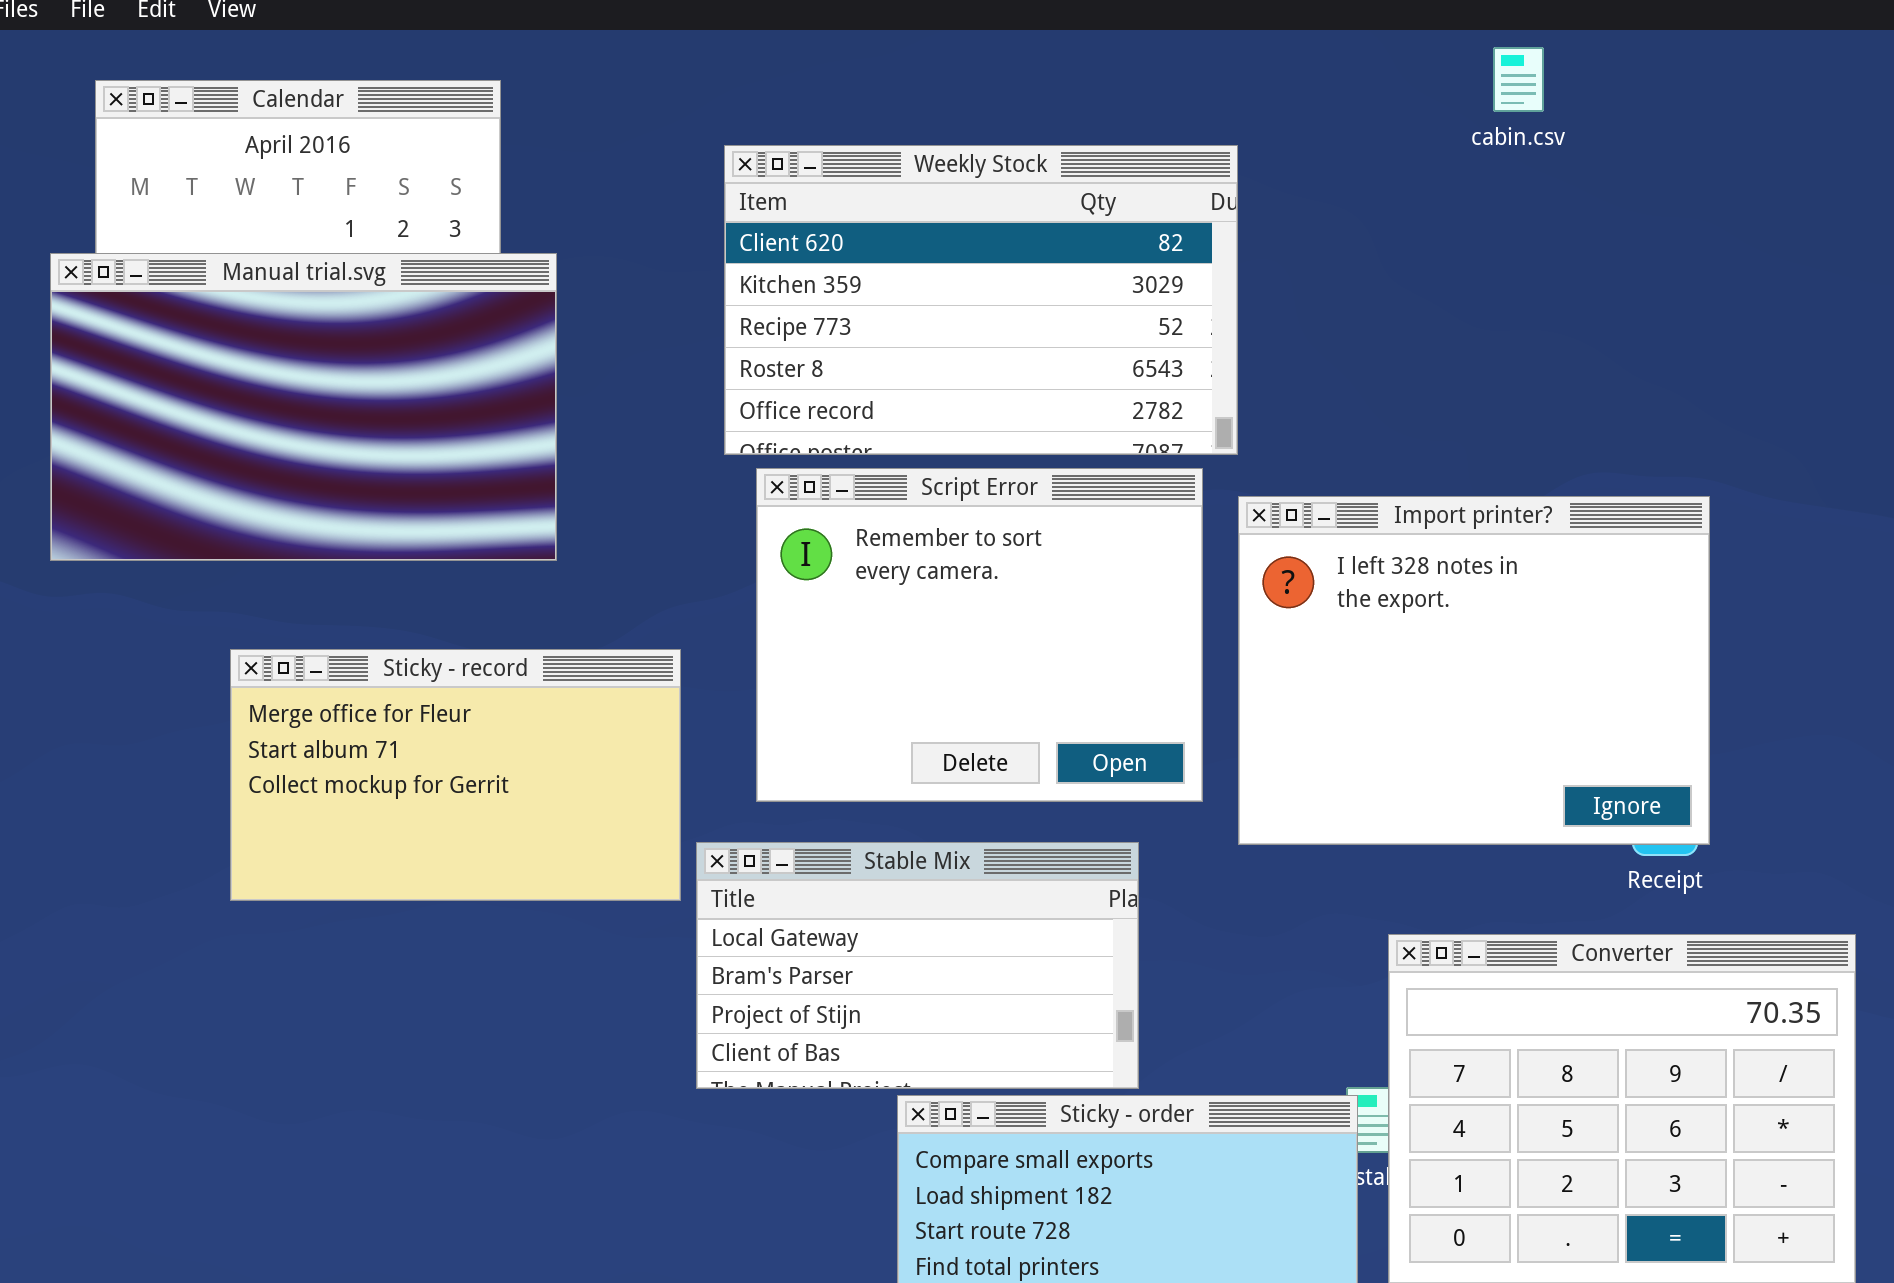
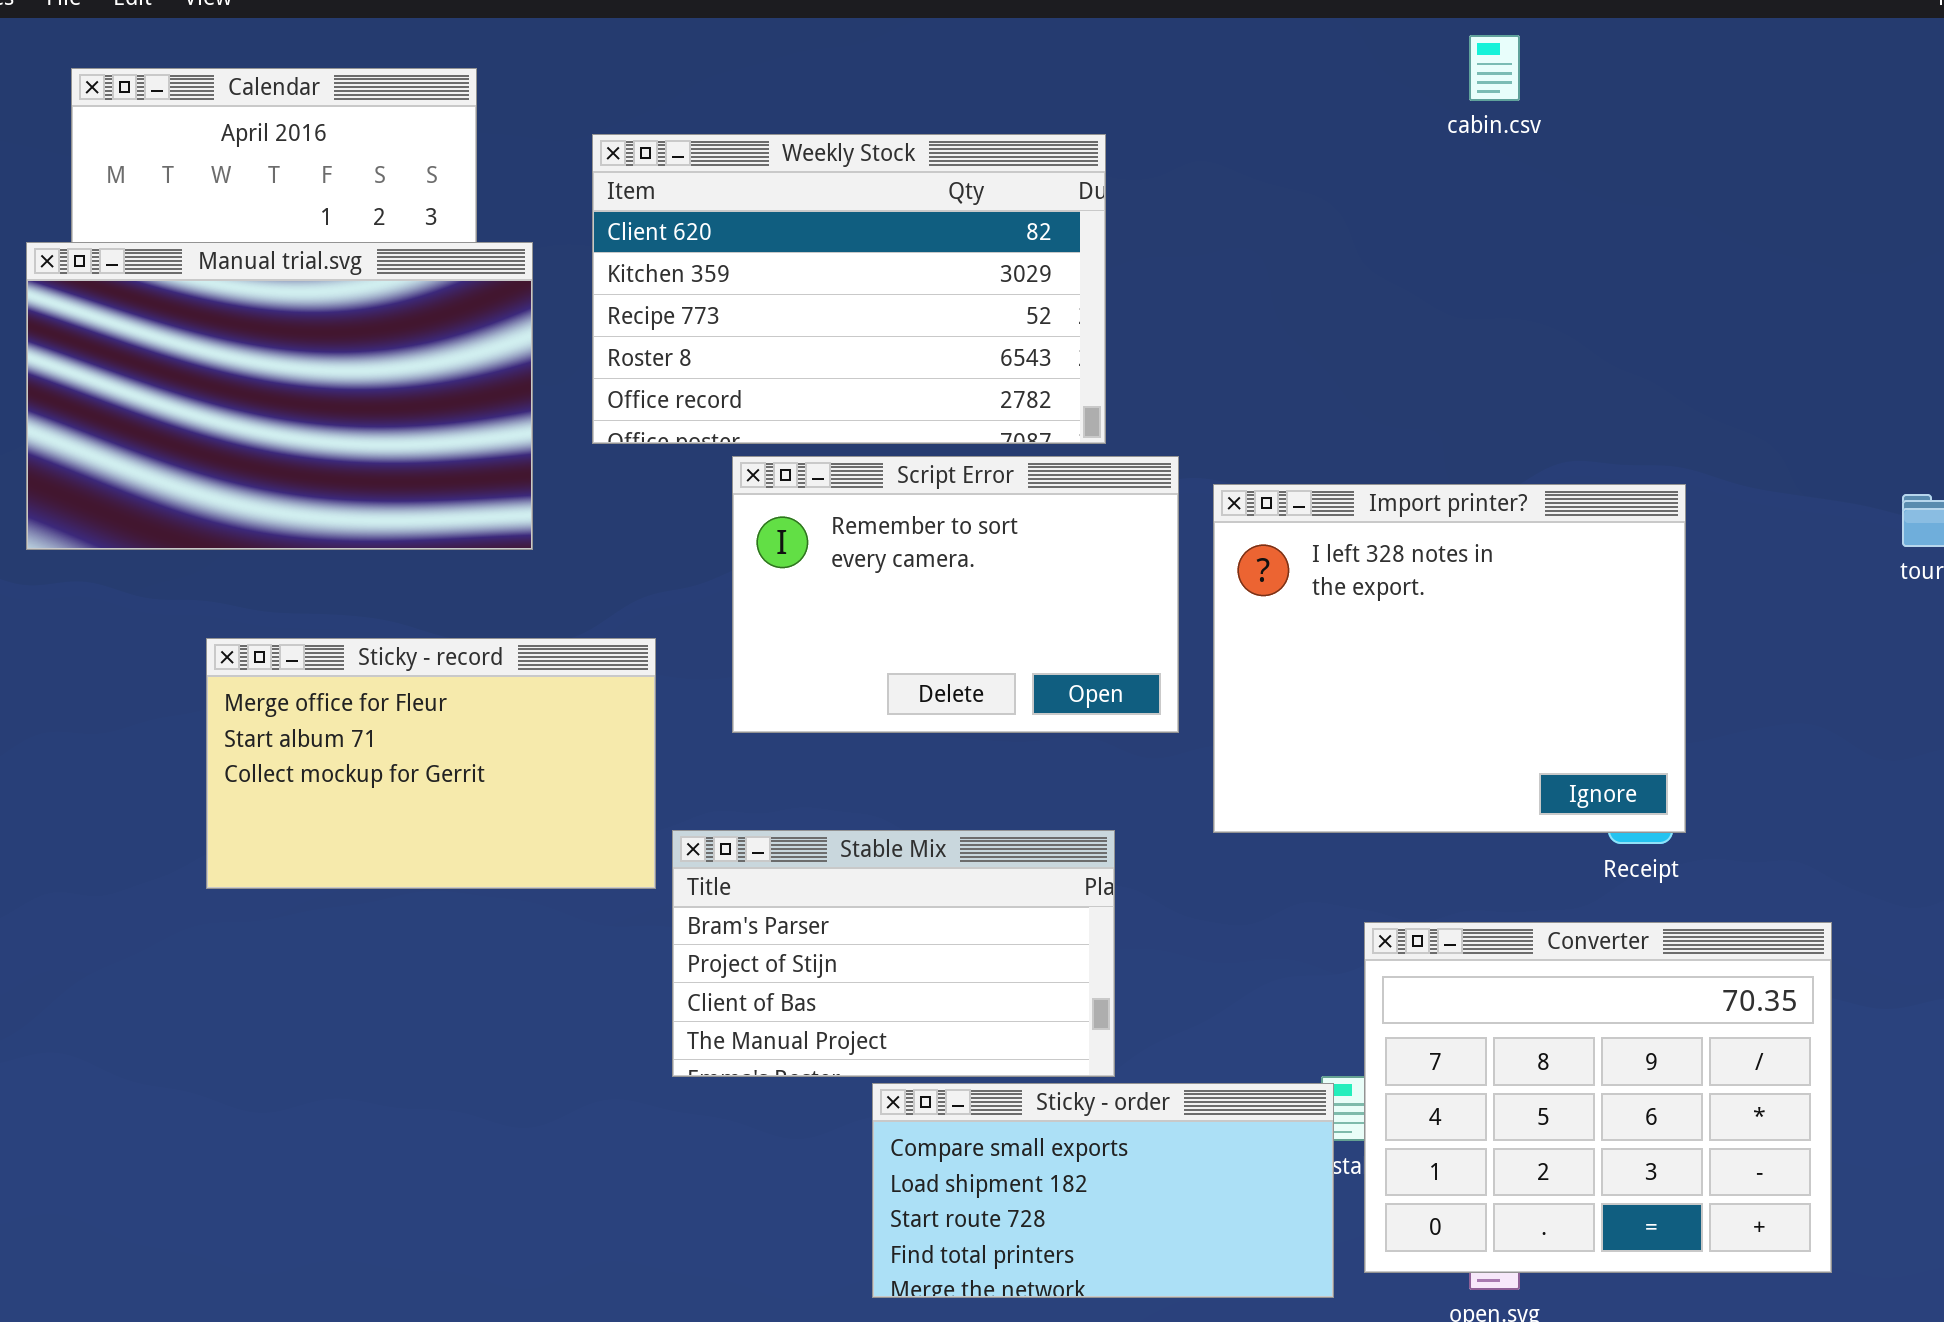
Weekly Stock: [724,145,1238,455] -> [592,134,1106,444], moved
Script Error: [756,468,1203,802] -> [732,456,1179,733], resized
Stable Mix: [696,842,1139,1089] -> [672,830,1115,1077], scrolled down 1 row

